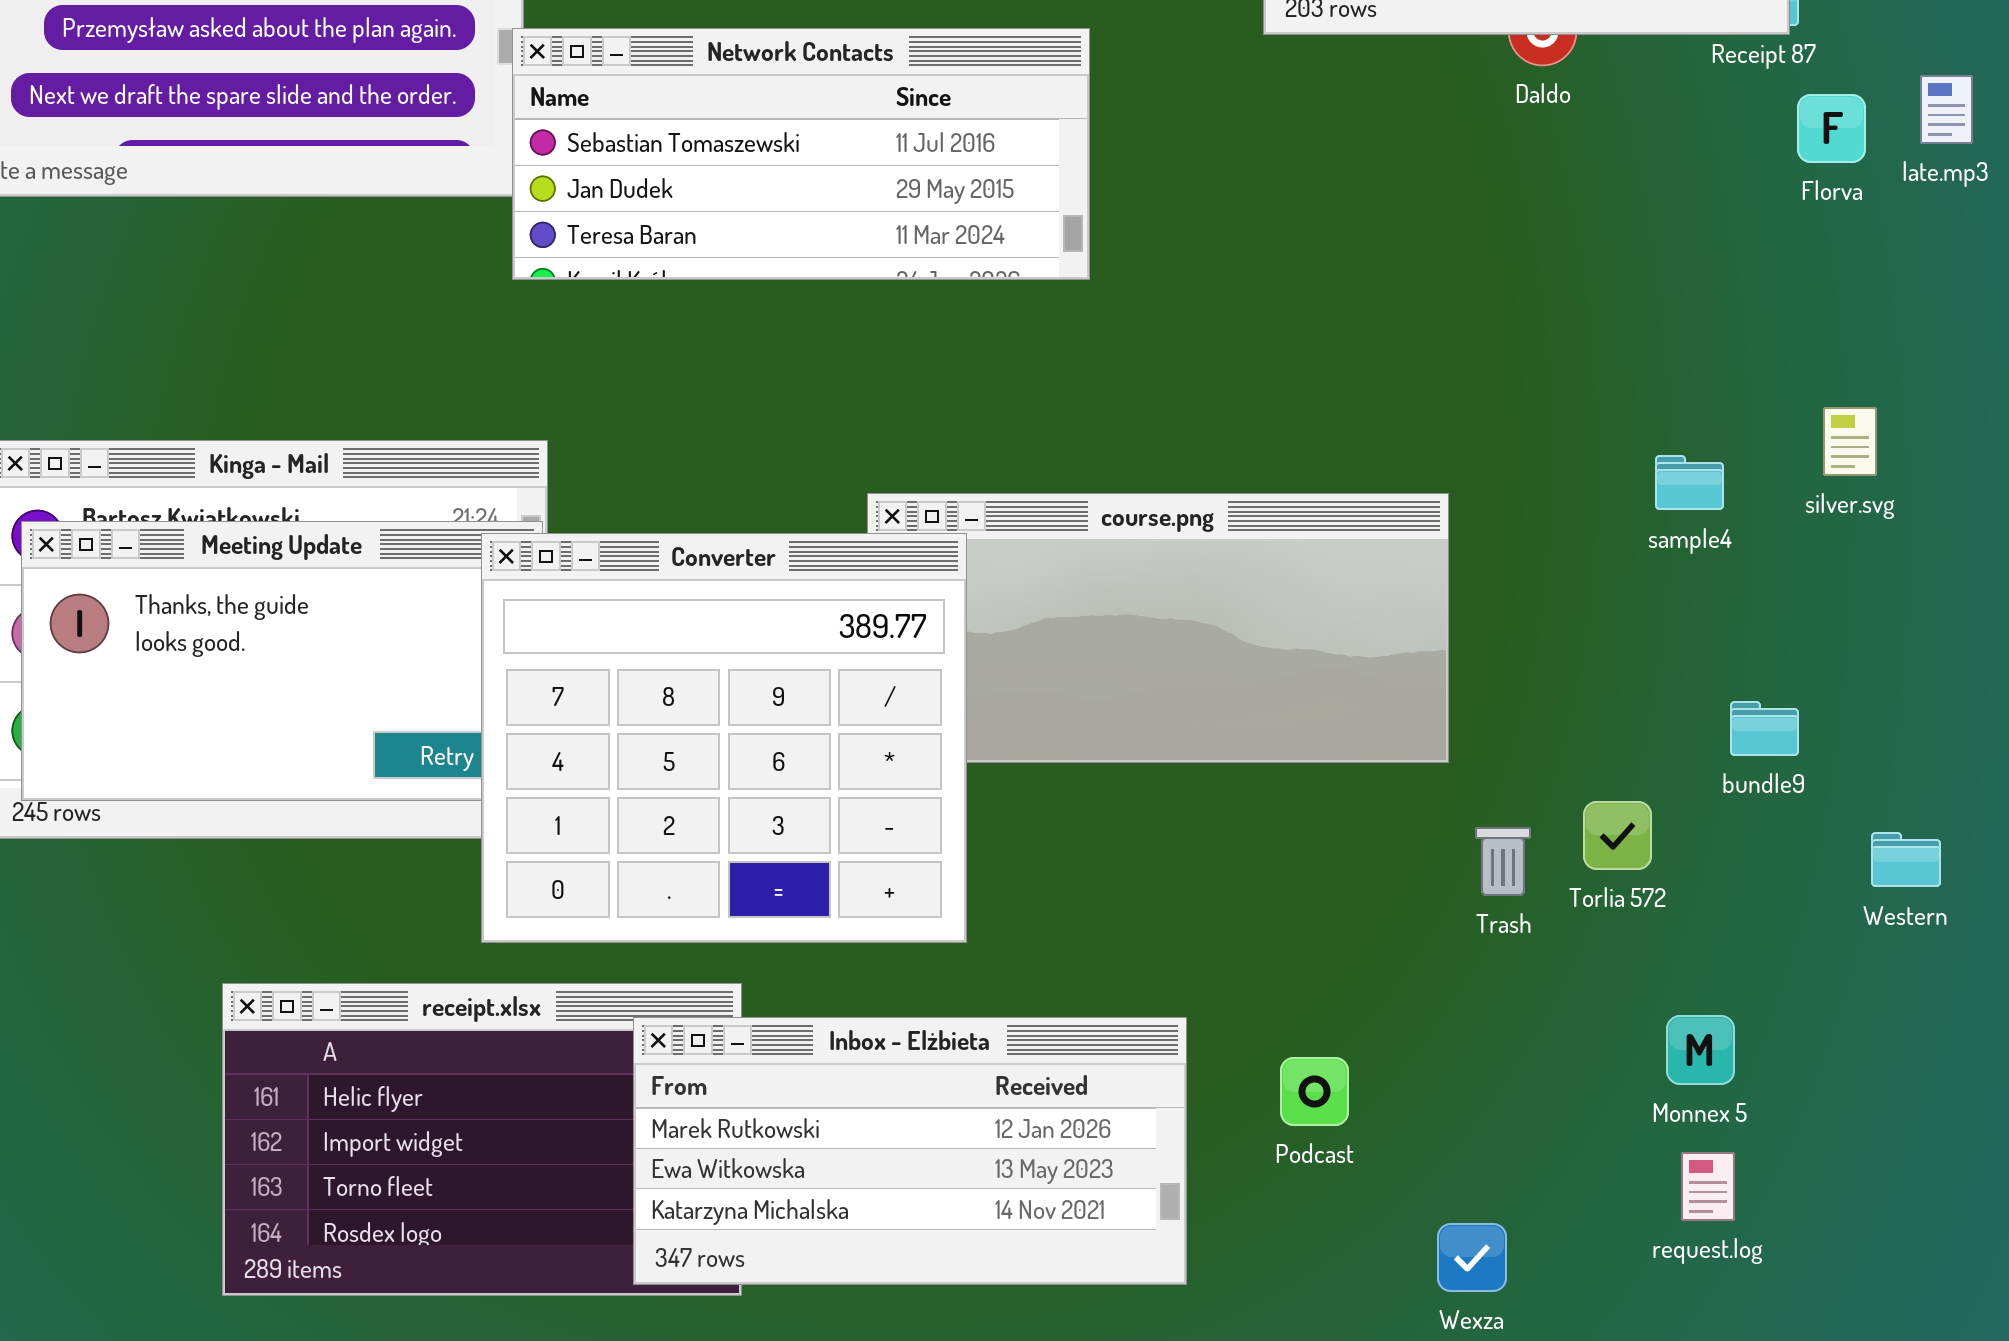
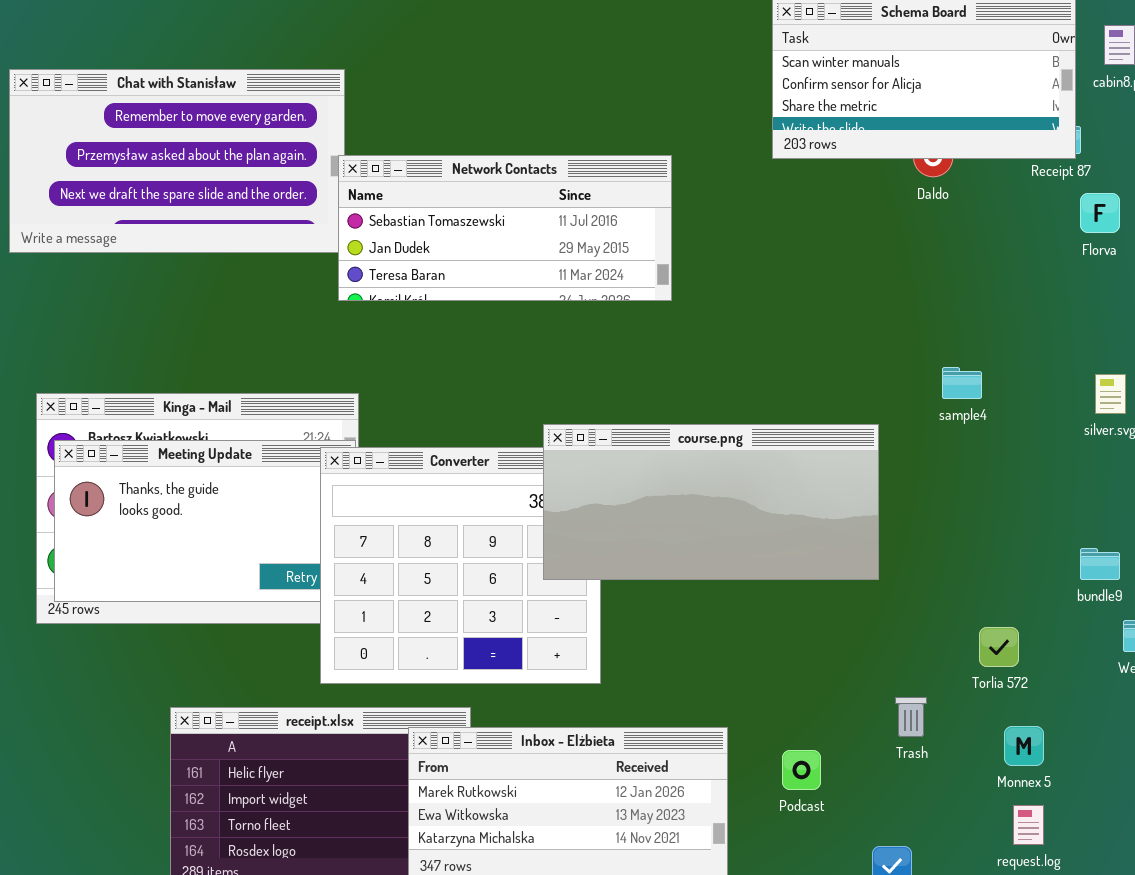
sample4: [1655,455,1724,510] -> [942,367,982,399], moved
course.png: [867,493,1449,763] -> [543,424,879,580], raised
bundle9: [1730,701,1799,756] -> [1080,548,1120,580], moved
Torlia 572: [1583,801,1652,870] -> [979,627,1019,667], moved
Trash: [1475,827,1531,896] -> [895,697,927,737], moved

